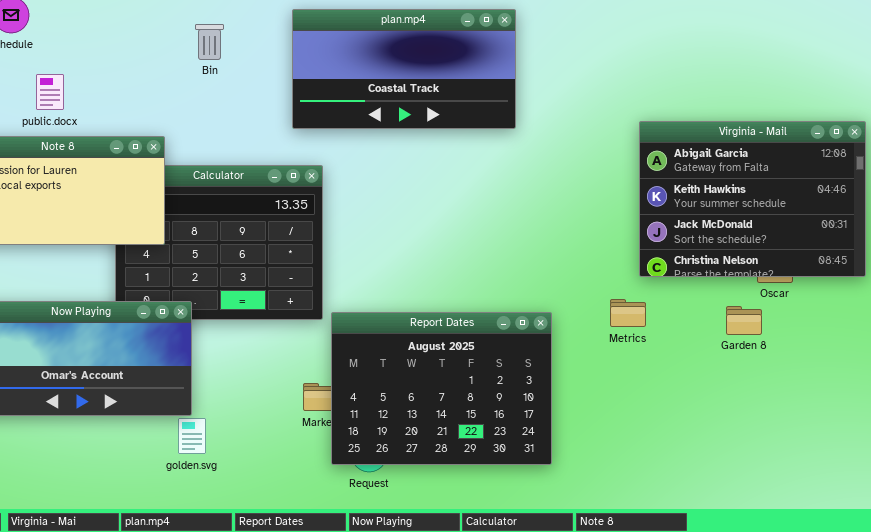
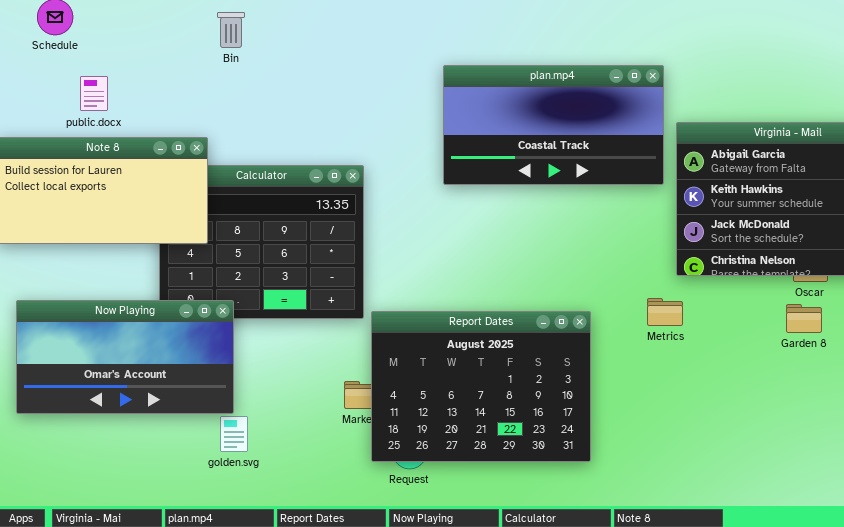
plan.mp4: [292,9,516,129] -> [443,65,664,185], moved
Bin: [195,24,224,60] -> [217,12,245,48], moved
Garden 8: [726,306,762,335] -> [786,304,822,333], moved

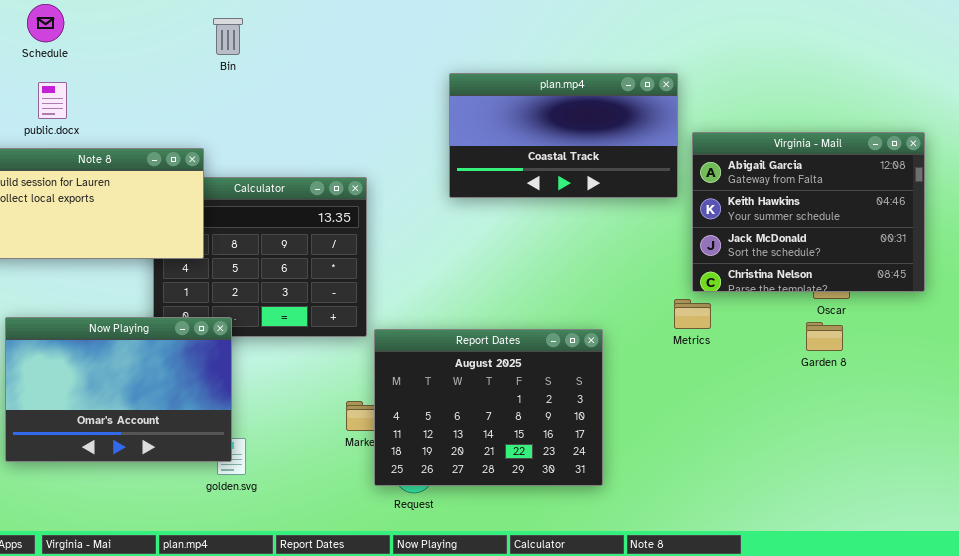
public.docx: [80,76,108,111] -> [38,82,67,119], moved
Metrics: [647,298,683,326] -> [674,299,711,329], moved
Now Playing: [16,300,234,414] -> [5,317,232,462], resized

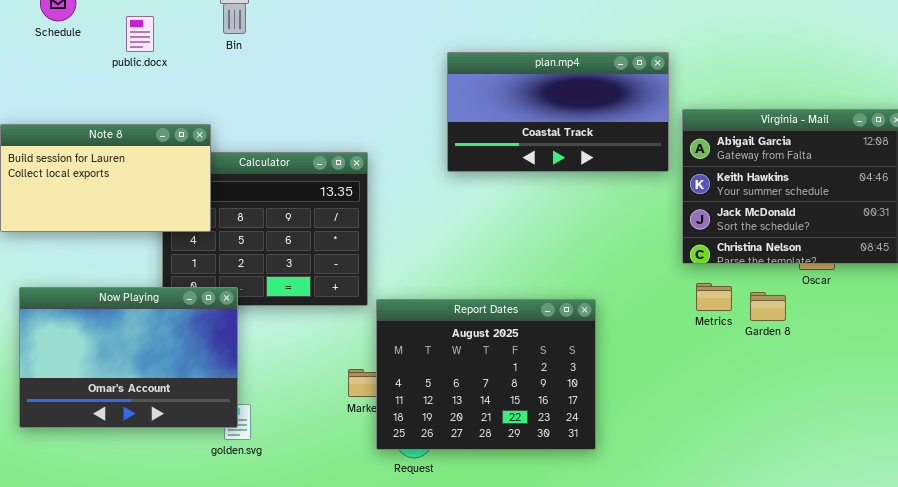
public.docx: [38,82,67,119] -> [126,16,154,52], moved
Metrics: [674,299,711,329] -> [696,283,732,311], moved
Garden 8: [806,322,843,351] -> [750,292,786,321], moved

